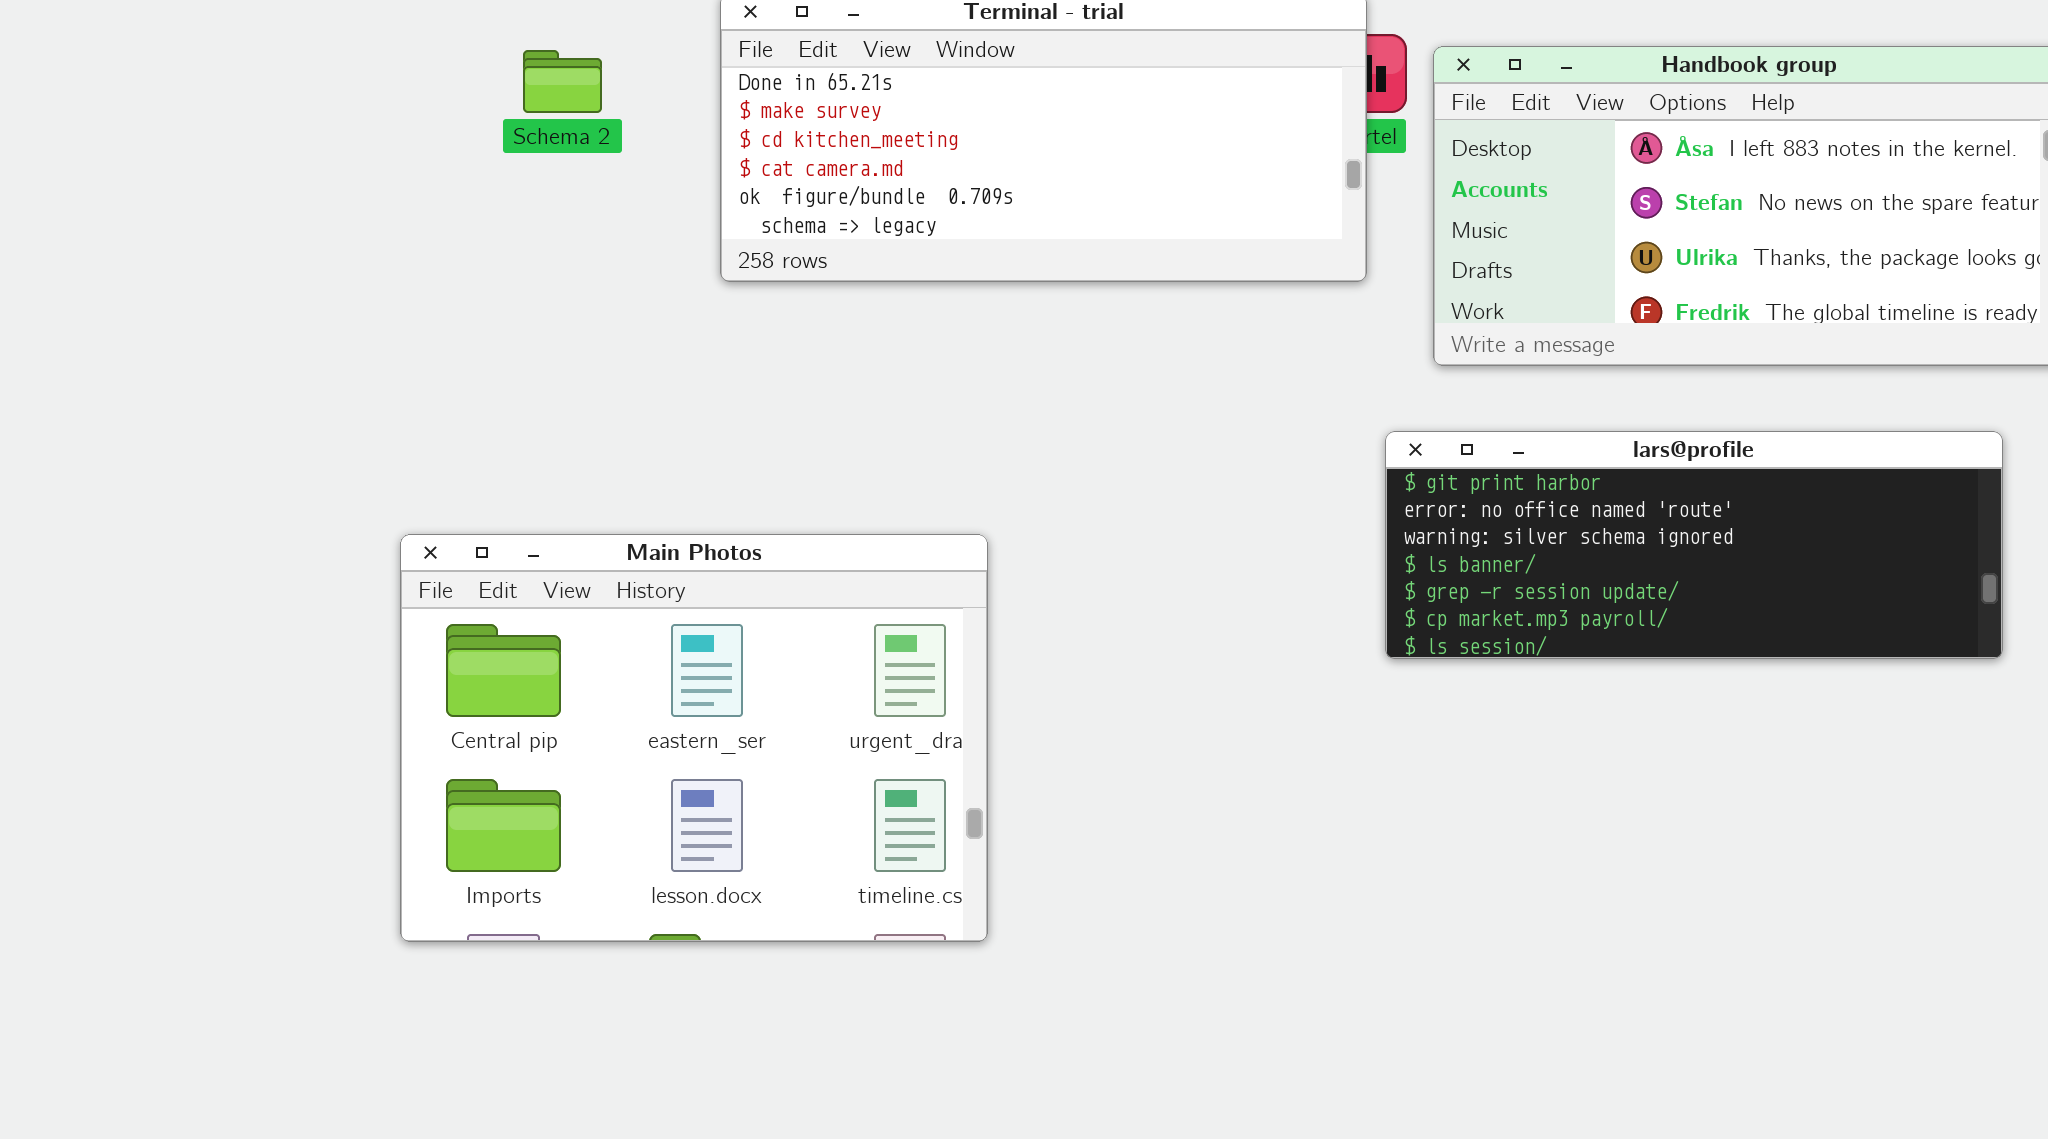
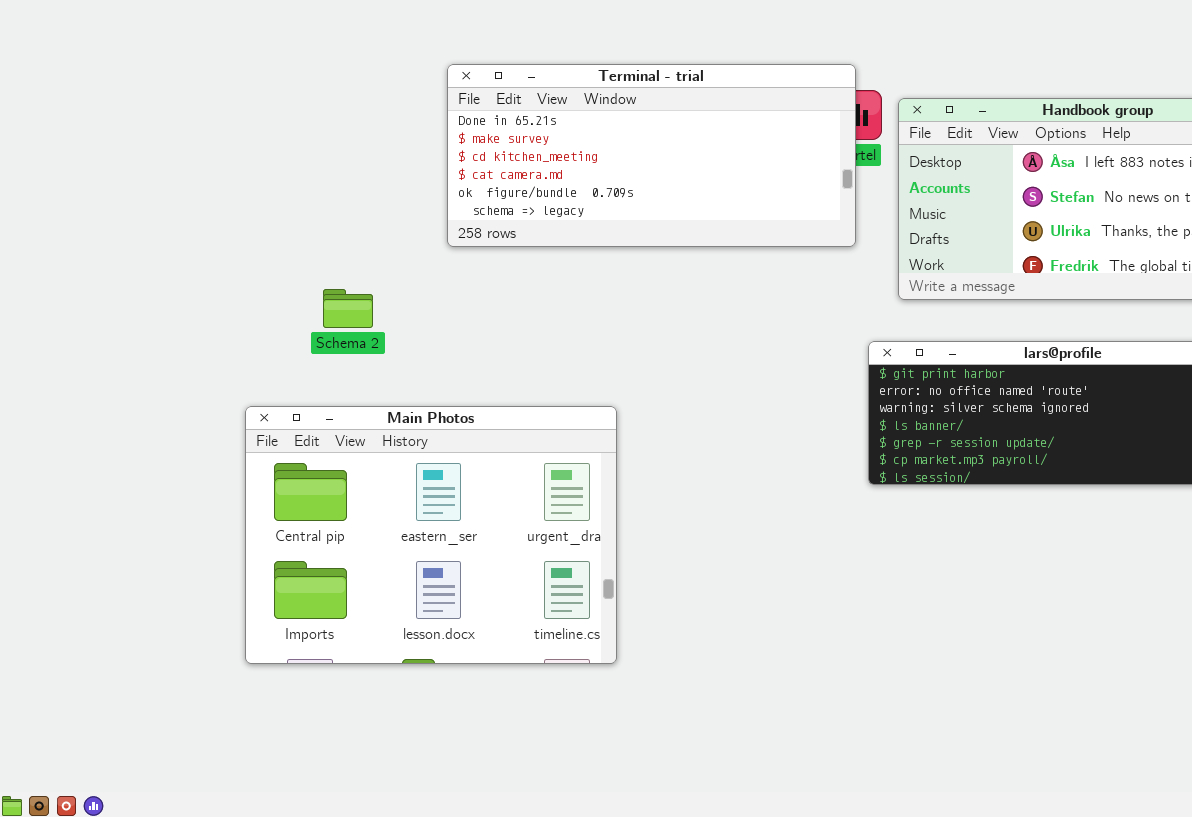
Schema 2: [523,50,602,113] -> [323,289,373,328], moved

